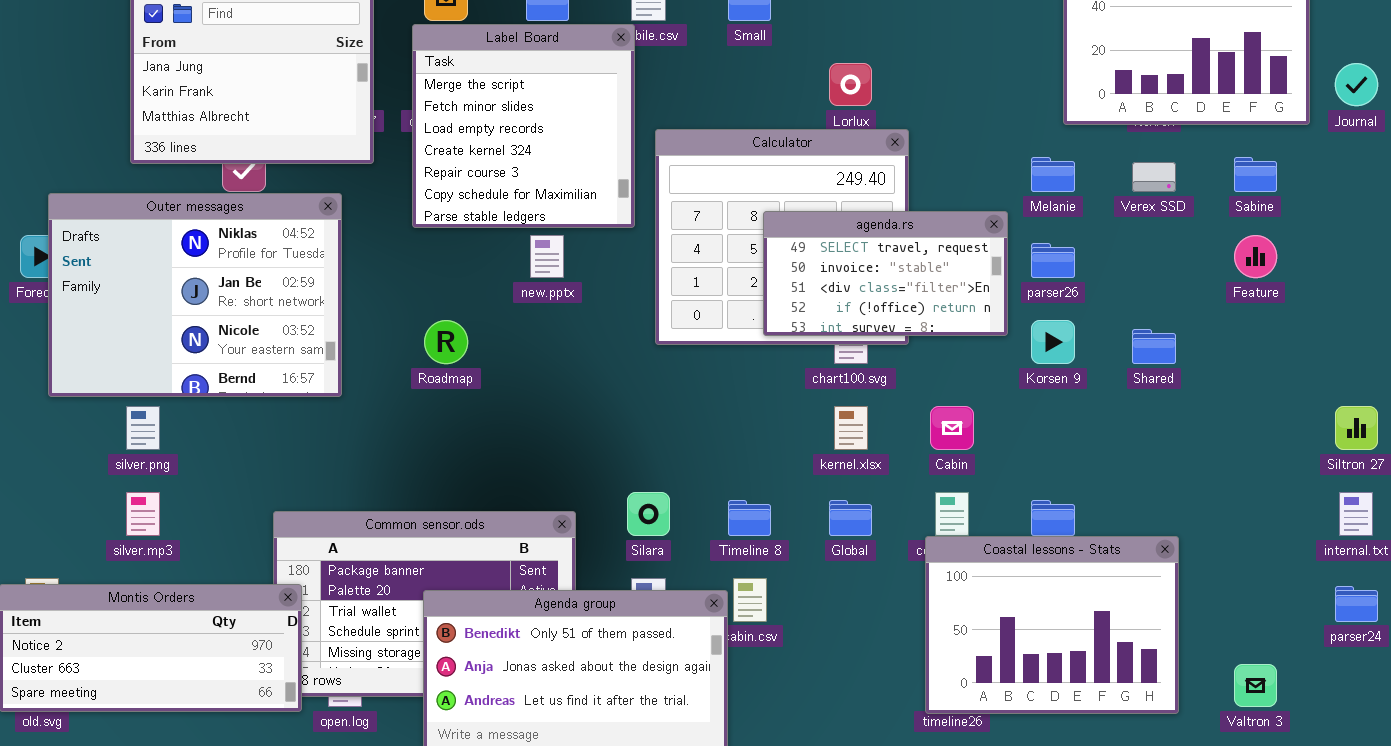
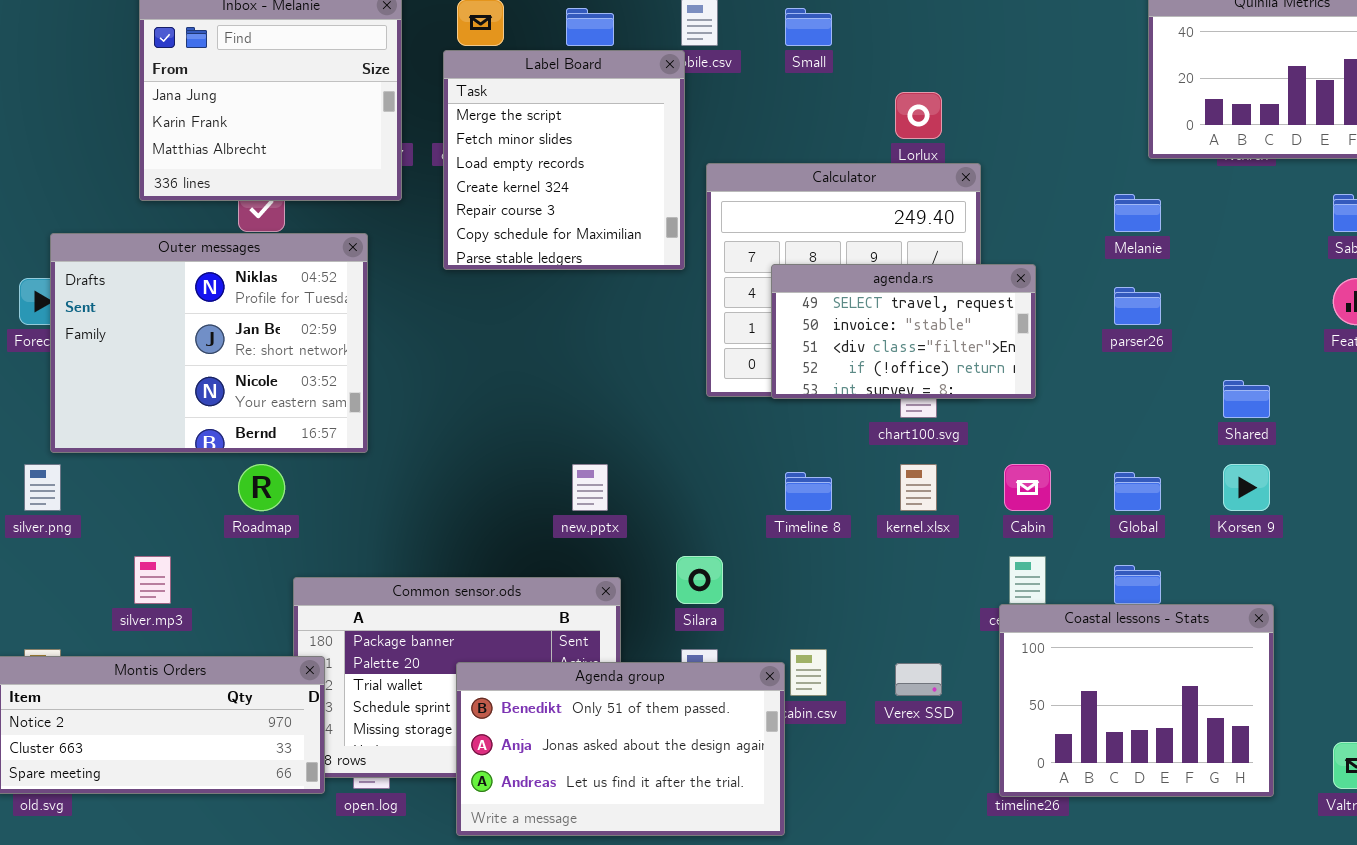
Verex SSD: [1132,162,1176,192] -> [895,663,942,696], moved
agenda.rs: [763,211,1008,336] -> [771,264,1036,399], moved
new.pptx: [530,235,564,278] -> [572,464,608,511], moved
Roadmap: [424,320,468,364] -> [238,464,285,511], moved
Korsen 9: [1031,320,1075,364] -> [1223,464,1270,511], moved
silver.png: [126,406,160,450] -> [24,464,61,511], moved
Timeline 8: [728,500,771,536] -> [785,472,832,511], moved
Global: [829,500,872,536] -> [1114,472,1161,511], moved

